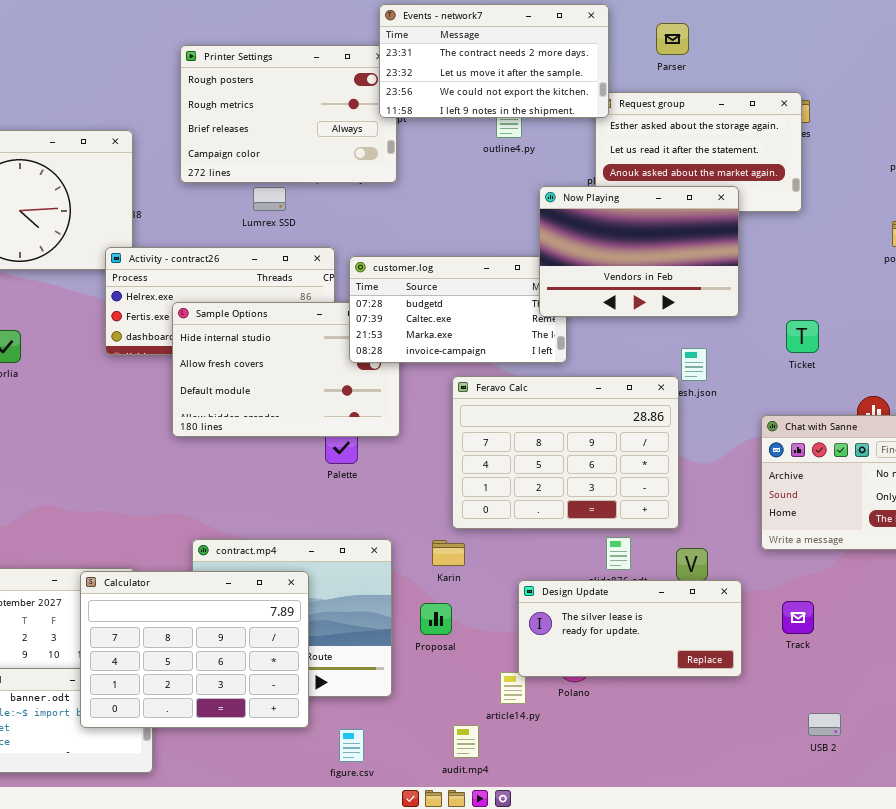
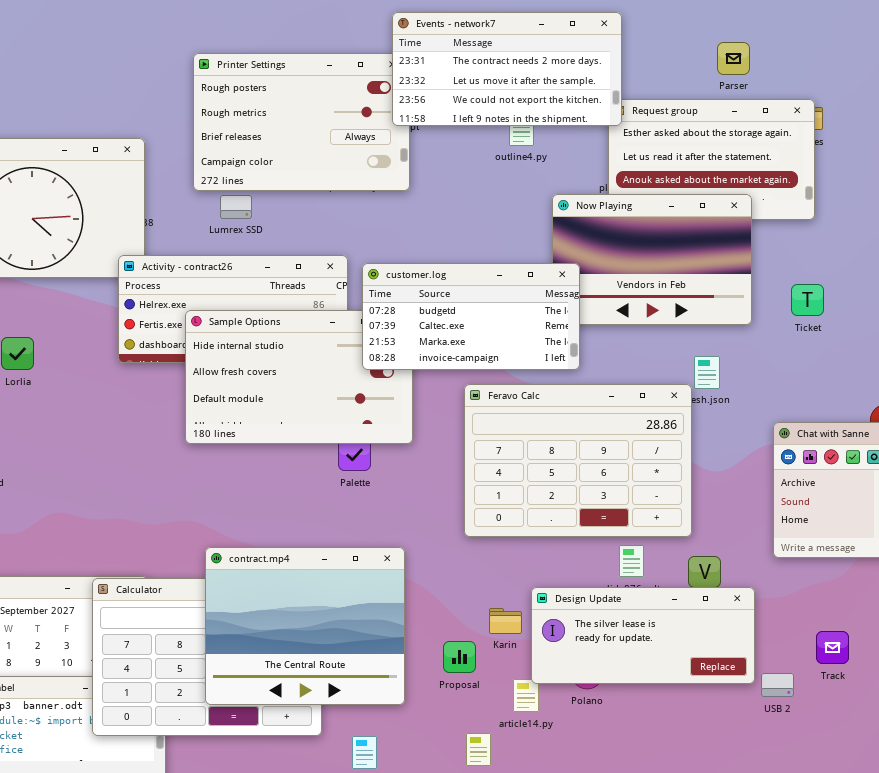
Parser: [656,23,689,55] -> [717,42,750,75], moved
Lumrex SSD: [253,187,286,211] -> [220,195,252,219], moved
customer.log: [349,256,567,363] -> [362,263,580,370], raised
Ticket: [786,320,819,353] -> [791,284,824,316], moved
contract.mp4: [192,539,392,697] -> [205,547,405,705], raised
Karin: [432,540,465,566] -> [489,608,522,634], moved
Track: [782,601,814,634] -> [816,631,849,664], moved
Proposal: [420,603,452,635] -> [443,641,476,673], moved
USB 2: [808,713,841,736] -> [761,673,794,697], moved

